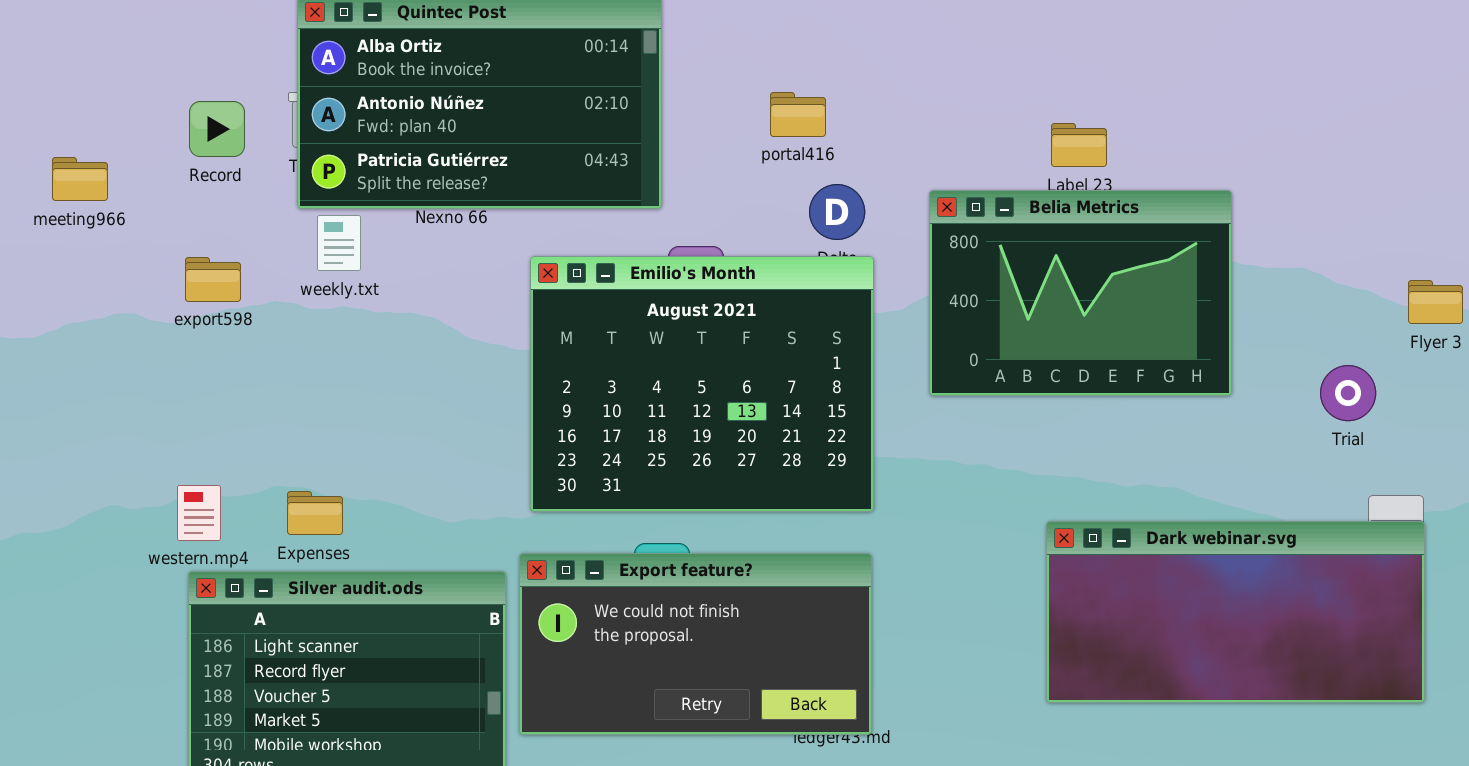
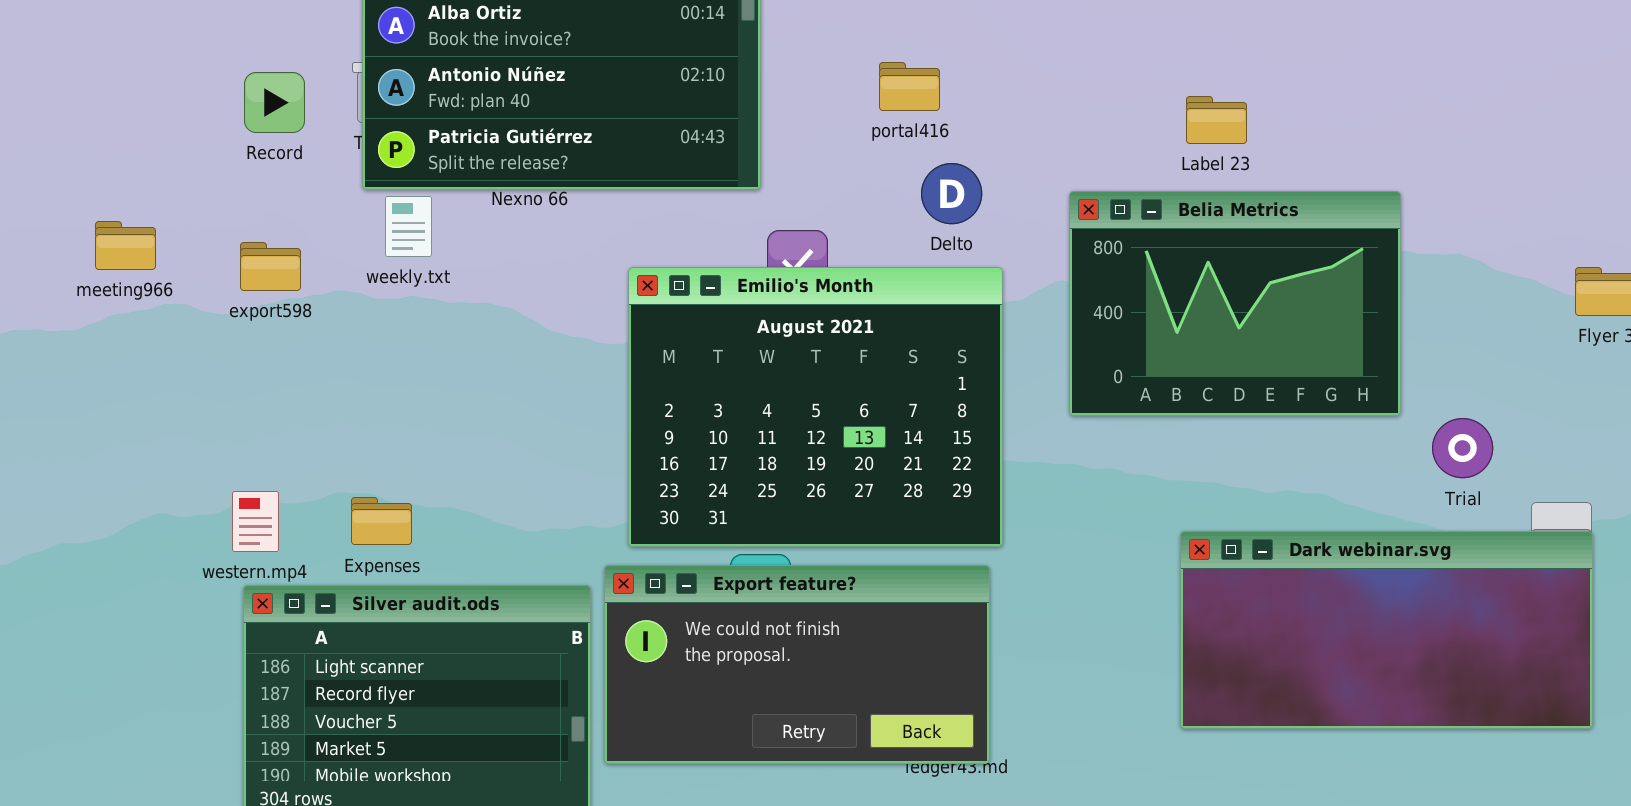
meeting966: [52,157,108,201] -> [95,221,156,270], moved
Belia Metrics: [929,190,1232,396] -> [1069,191,1401,416], moved
Emilio's Month: [530,256,874,512] -> [628,267,1003,547], moved
Trial: [1320,365,1376,421] -> [1432,418,1493,478], moved

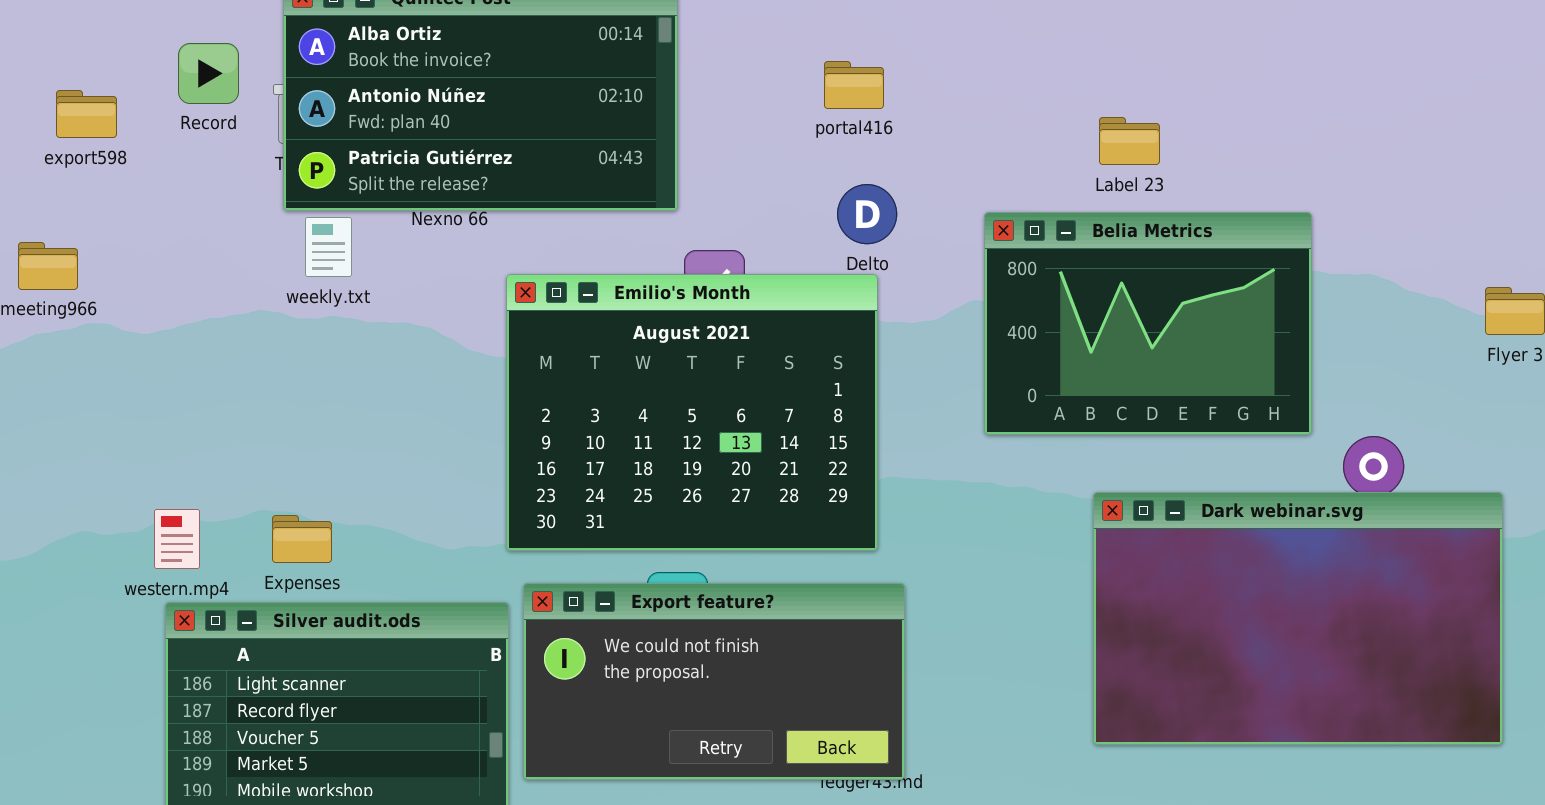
portal416: [879,62,940,111] -> [824,61,884,109], moved
Record: [244,72,305,133] -> [178,43,239,104], moved
export598: [240,242,301,291] -> [56,90,117,138], moved
Emilio's Month: [628,267,1003,547] -> [506,274,878,551], moved
Dark webinar.svg: [1180,531,1593,729] -> [1093,492,1503,745], resized

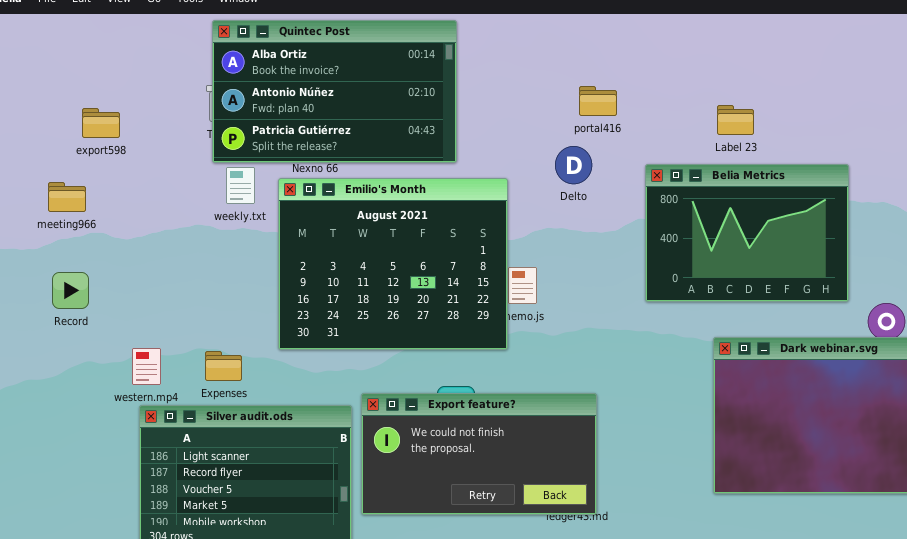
Record: [178,43,239,104] -> [52,272,89,309], moved
portal416: [824,61,884,109] -> [579,86,617,116], moved
export598: [56,90,117,138] -> [82,108,120,138], moved
Emilio's Month: [506,274,878,551] -> [278,178,508,350], moved

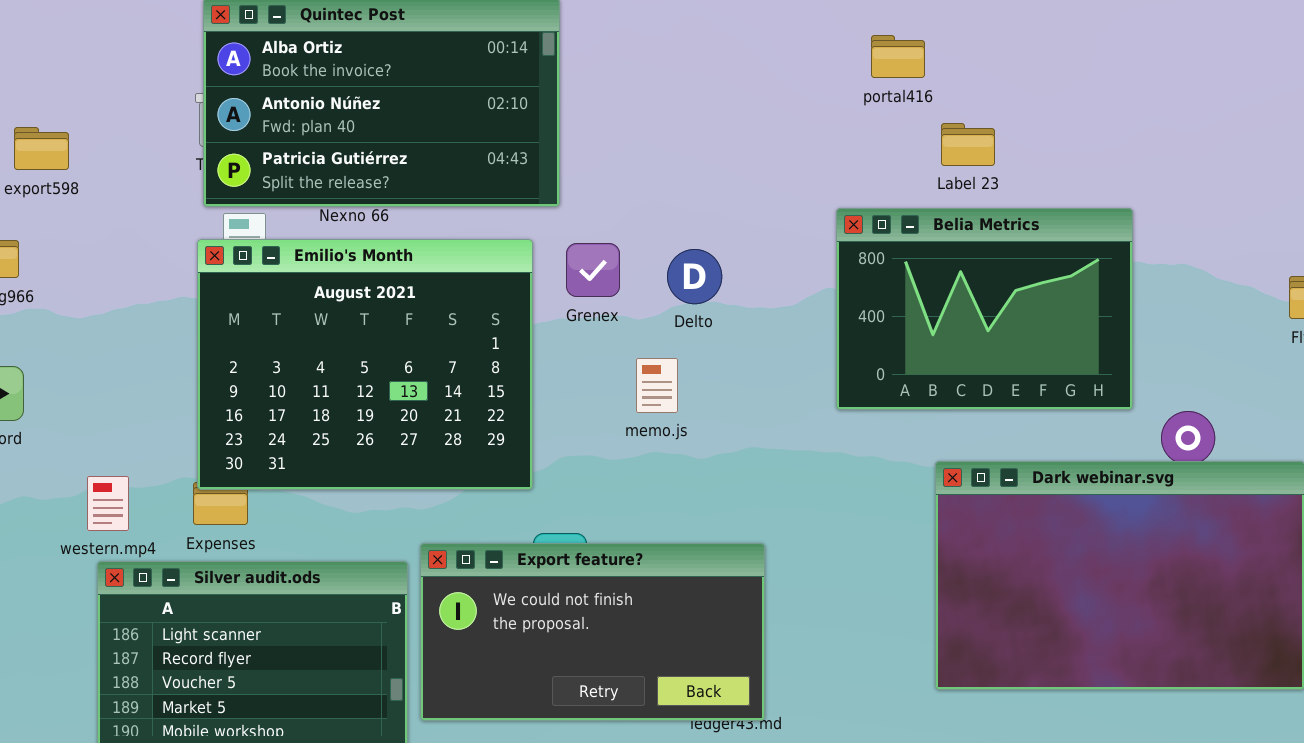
portal416: [579,86,617,116] -> [871,35,925,78], moved
Delto: [555,146,592,184] -> [667,249,722,304], moved
Emilio's Month: [278,178,508,350] -> [197,239,533,490], moved

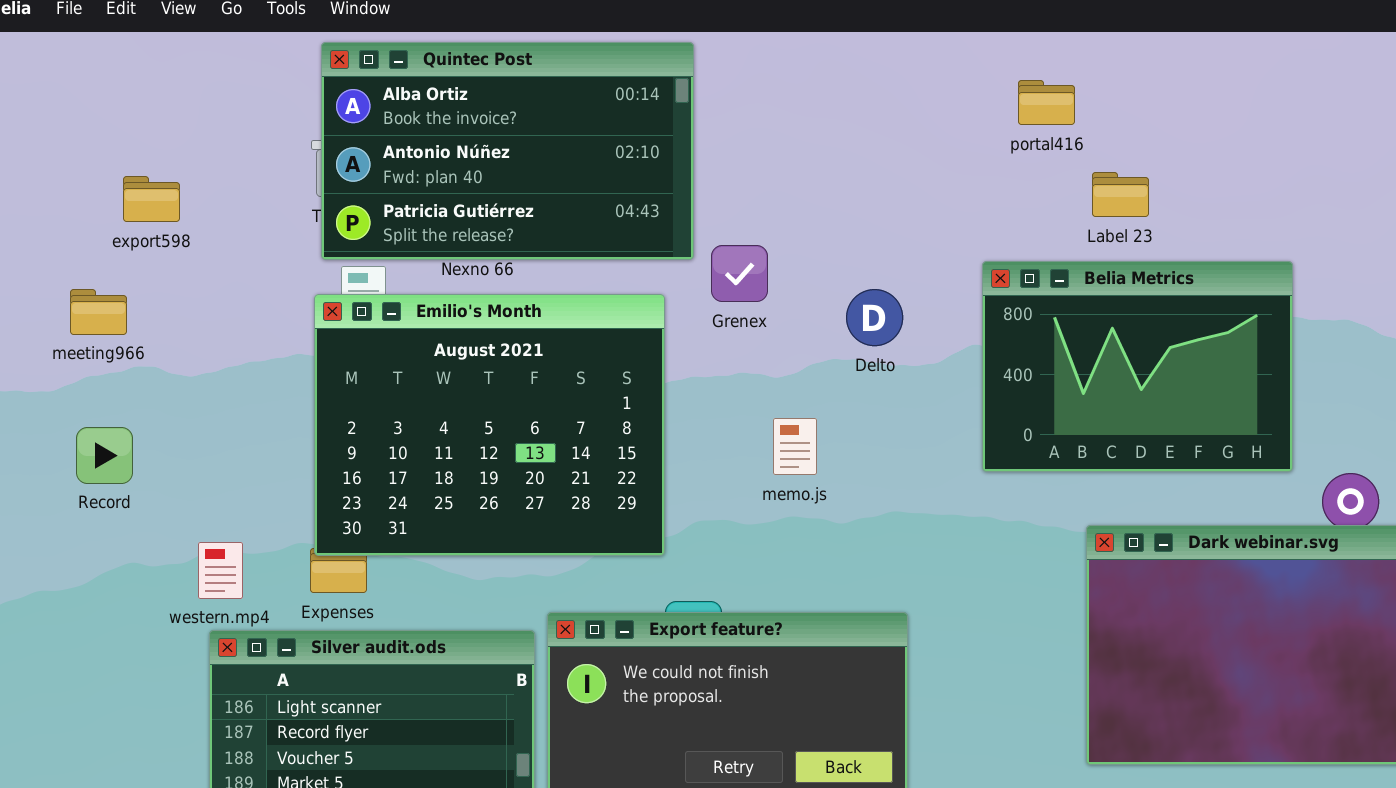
Grenex: [566,243,620,297] -> [711,245,768,302], moved
Delto: [667,249,722,304] -> [846,289,903,346], moved

